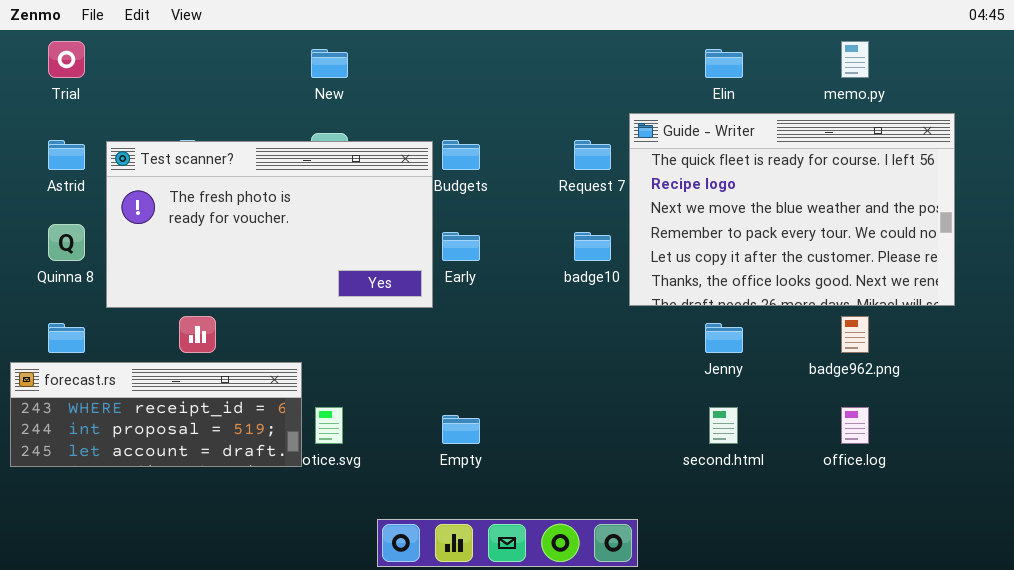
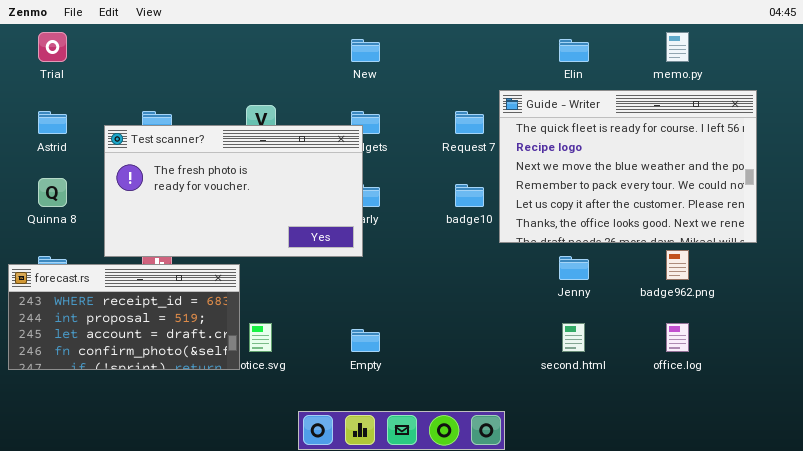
New: [311,49,348,78] -> [351,39,380,62], moved
Test scanner?: [106,141,433,308] -> [104,125,363,257], moved
forecast.rs: [10,362,302,467] -> [8,264,240,370], resized

